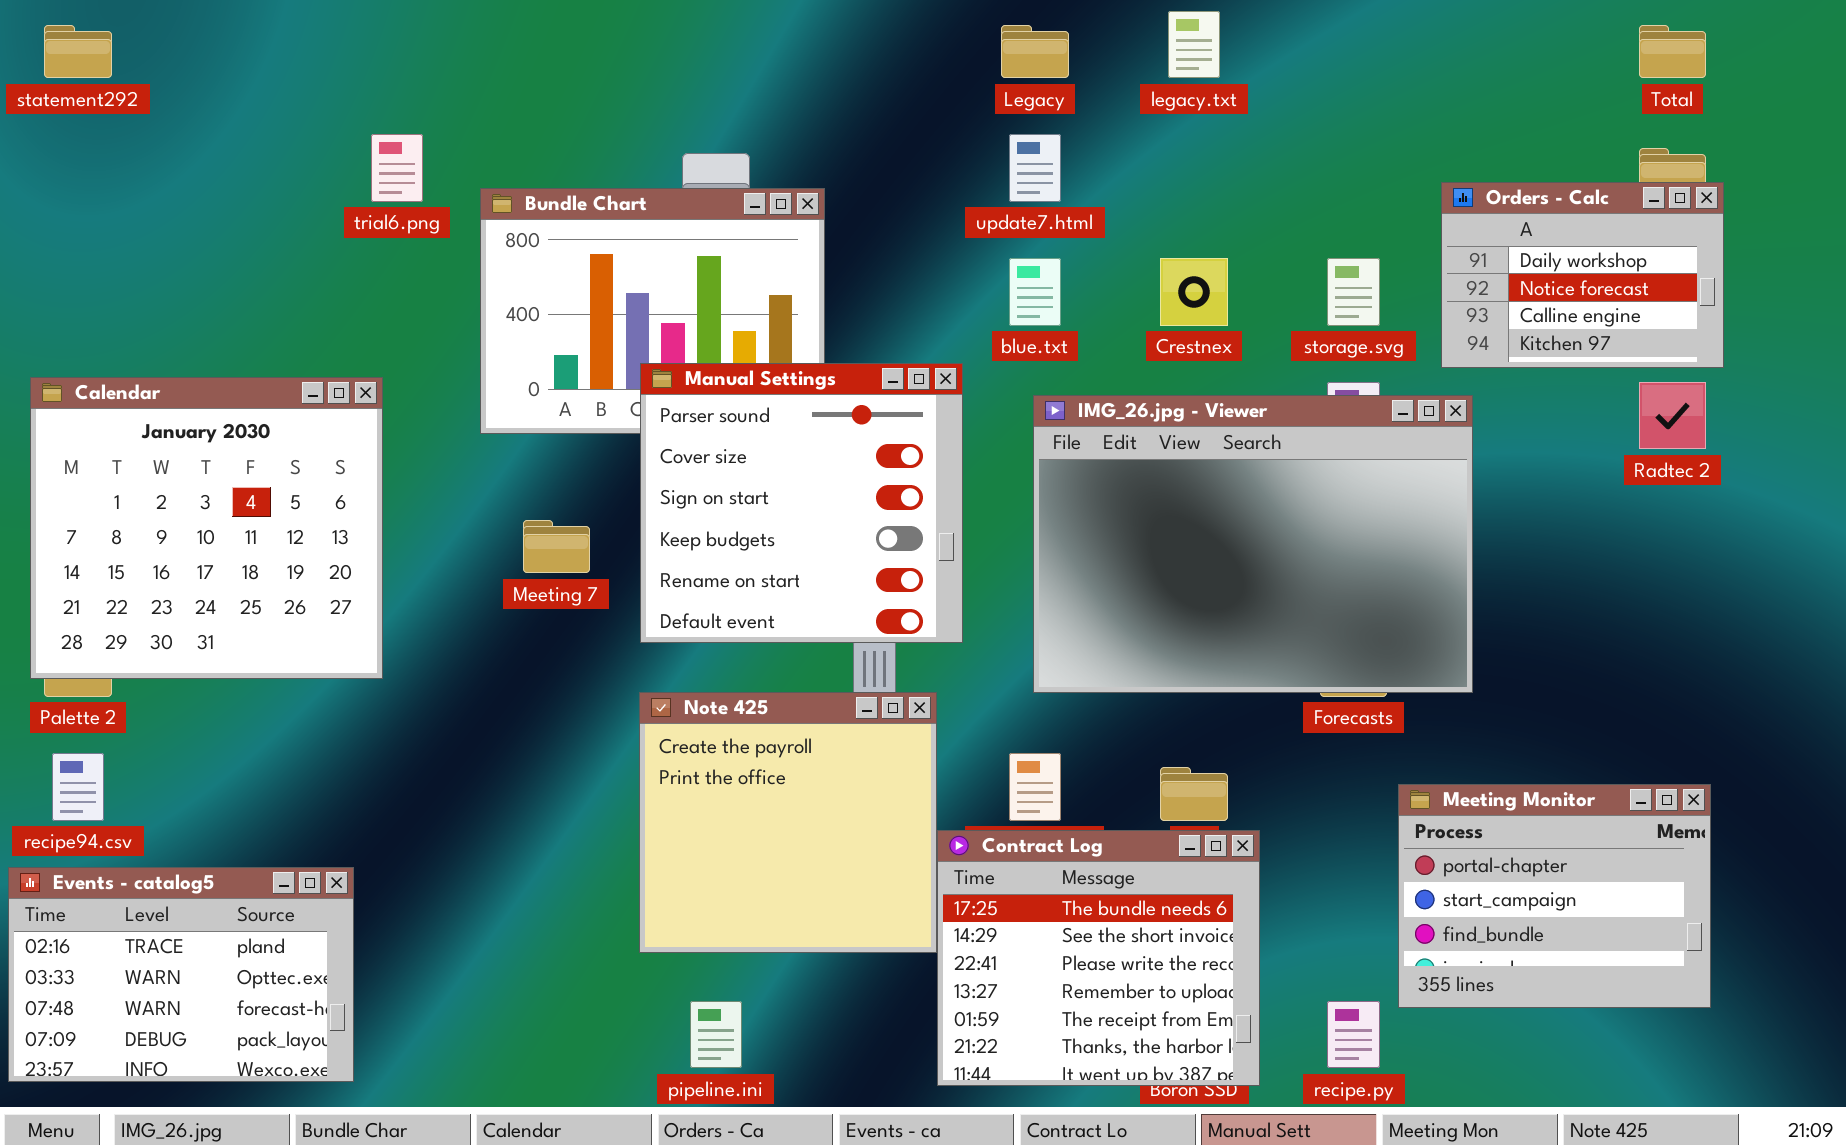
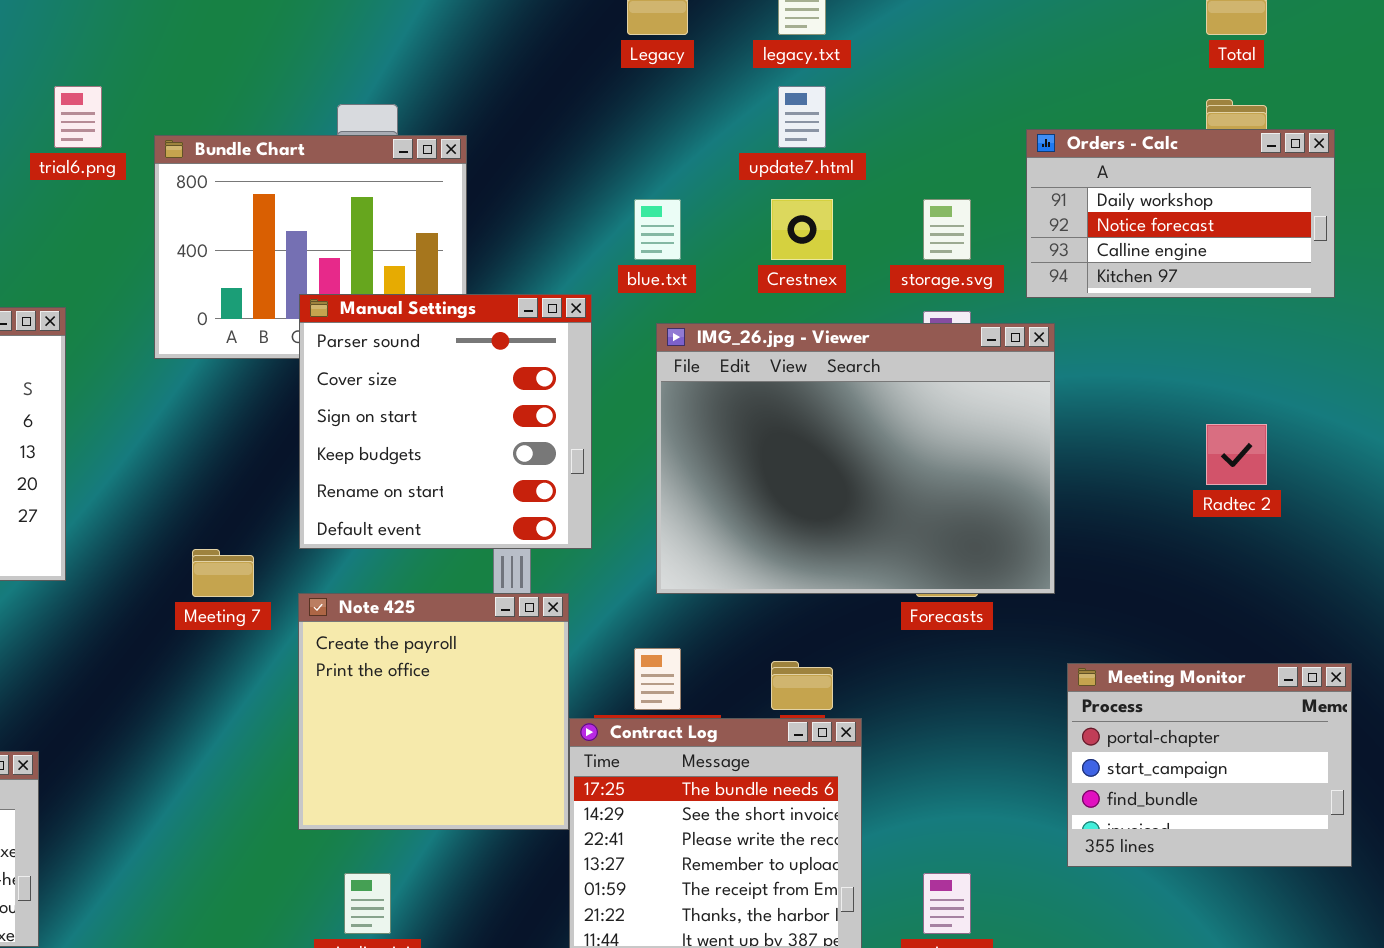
update7.html: [1009,134,1061,202] -> [778,86,826,148], moved
Orders - Calc: [1441,182,1724,368] -> [1026,129,1335,298], resized
Radtec 2: [1639,382,1706,449] -> [1206,424,1267,485], moved
Meeting 7: [523,520,590,573] -> [192,549,254,597], moved
Meeting Monitor: [1398,784,1711,1008] -> [1067,663,1352,867], moved

